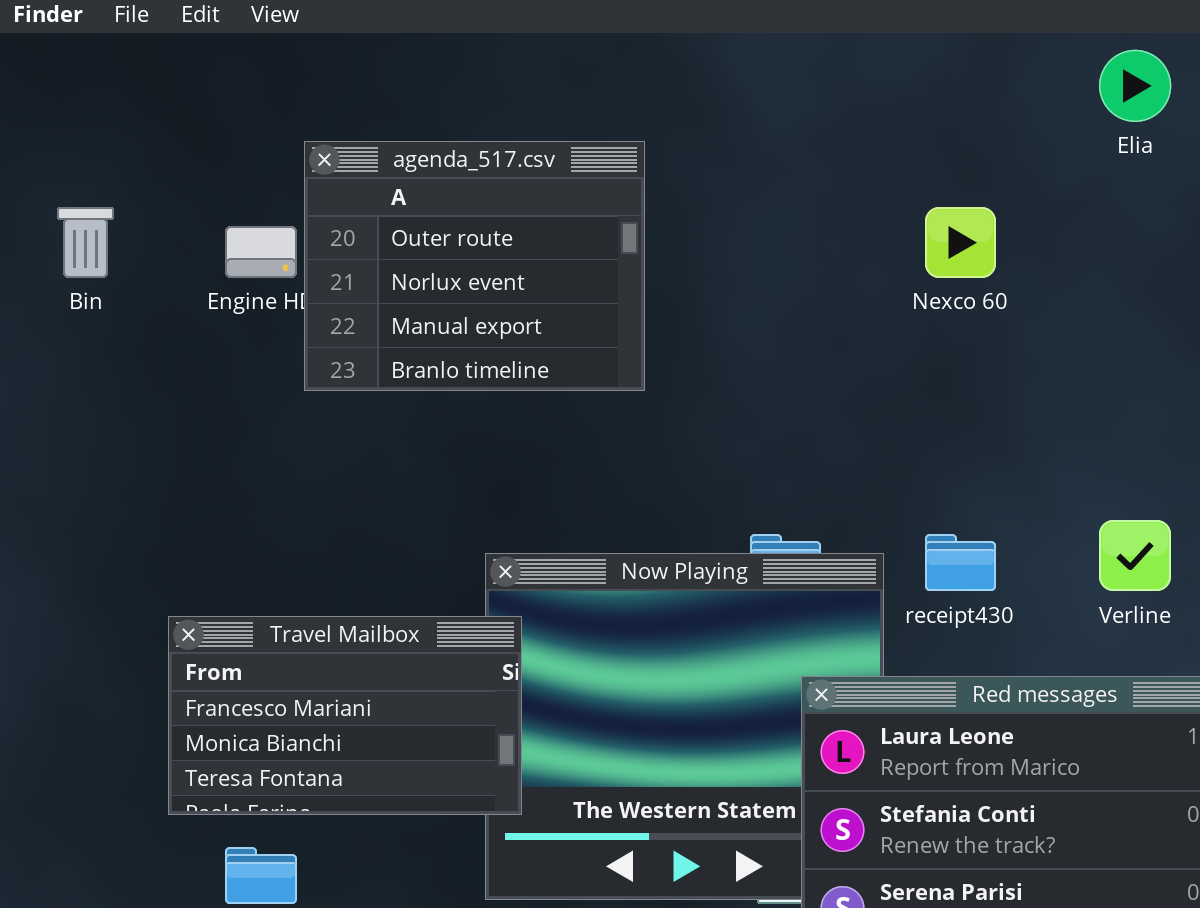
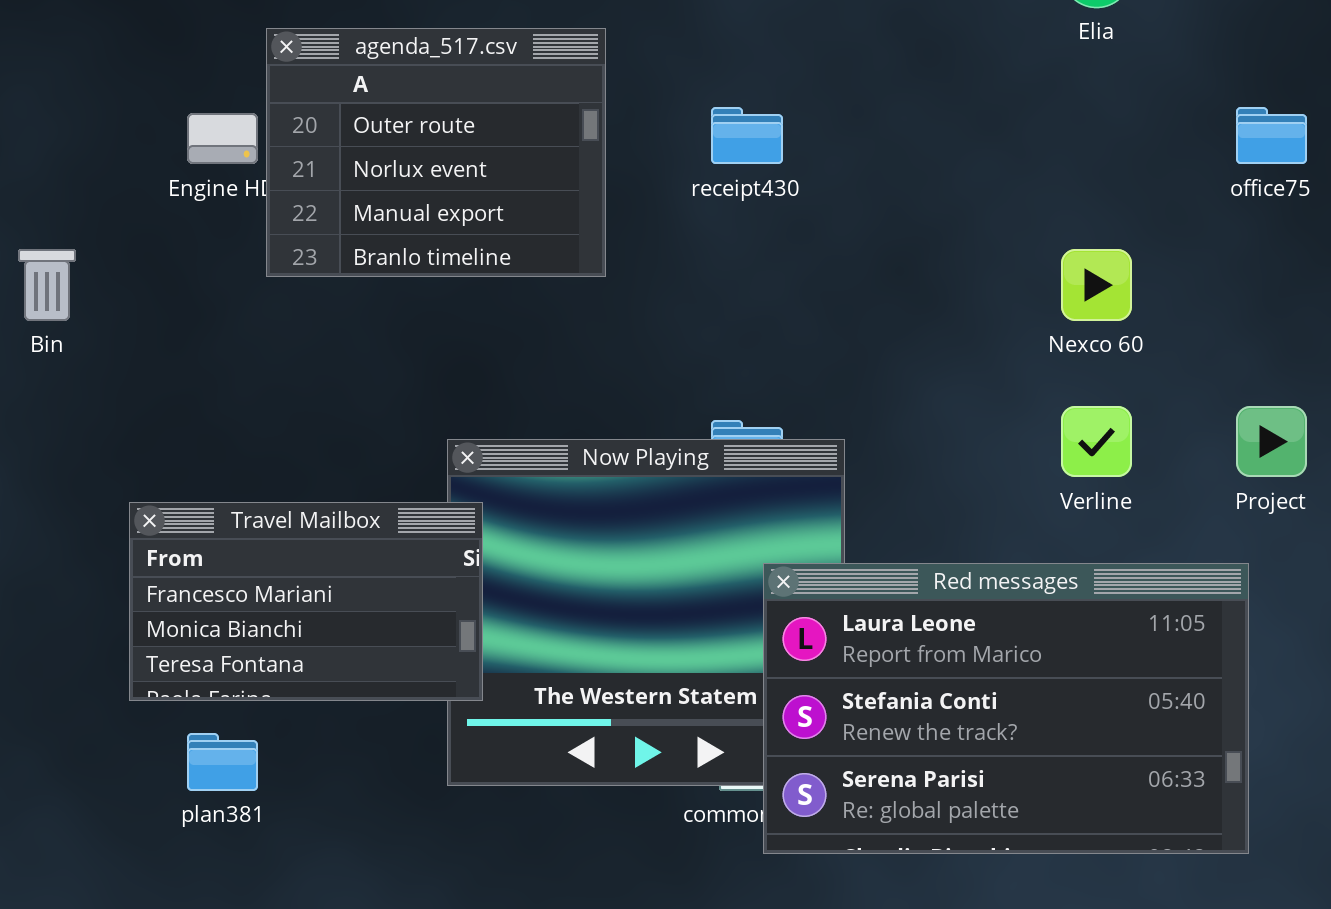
Bin: [57,207,114,278] -> [18,249,76,321], moved
Nexco 60: [925,207,996,278] -> [1061,249,1132,321], moved
receipt430: [925,534,996,591] -> [711,107,783,164], moved

